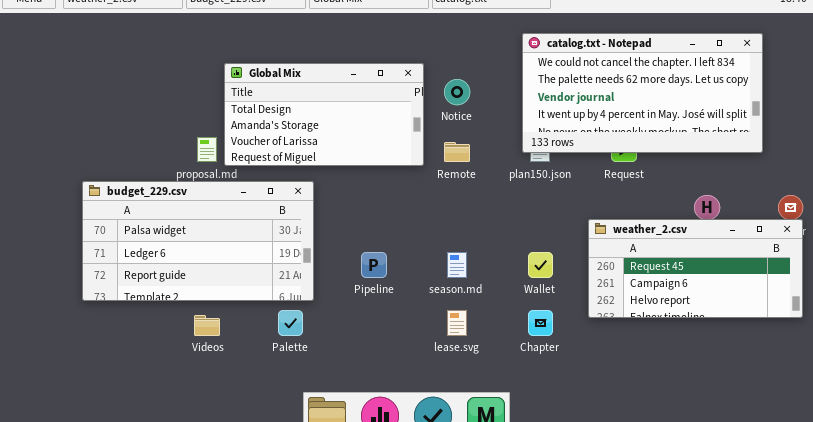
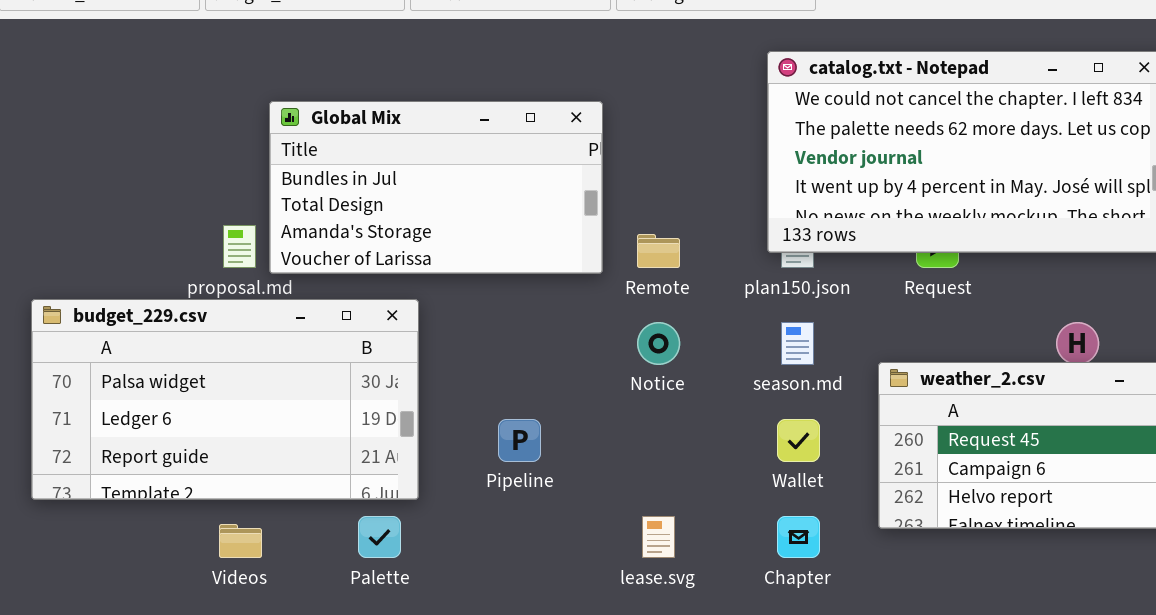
Global Mix: [224,63,424,166] -> [269,101,603,274], scrolled up 1 row
Notice: [444,79,470,105] -> [637,322,680,365], moved
season.md: [447,252,467,278] -> [781,322,814,365], moved

